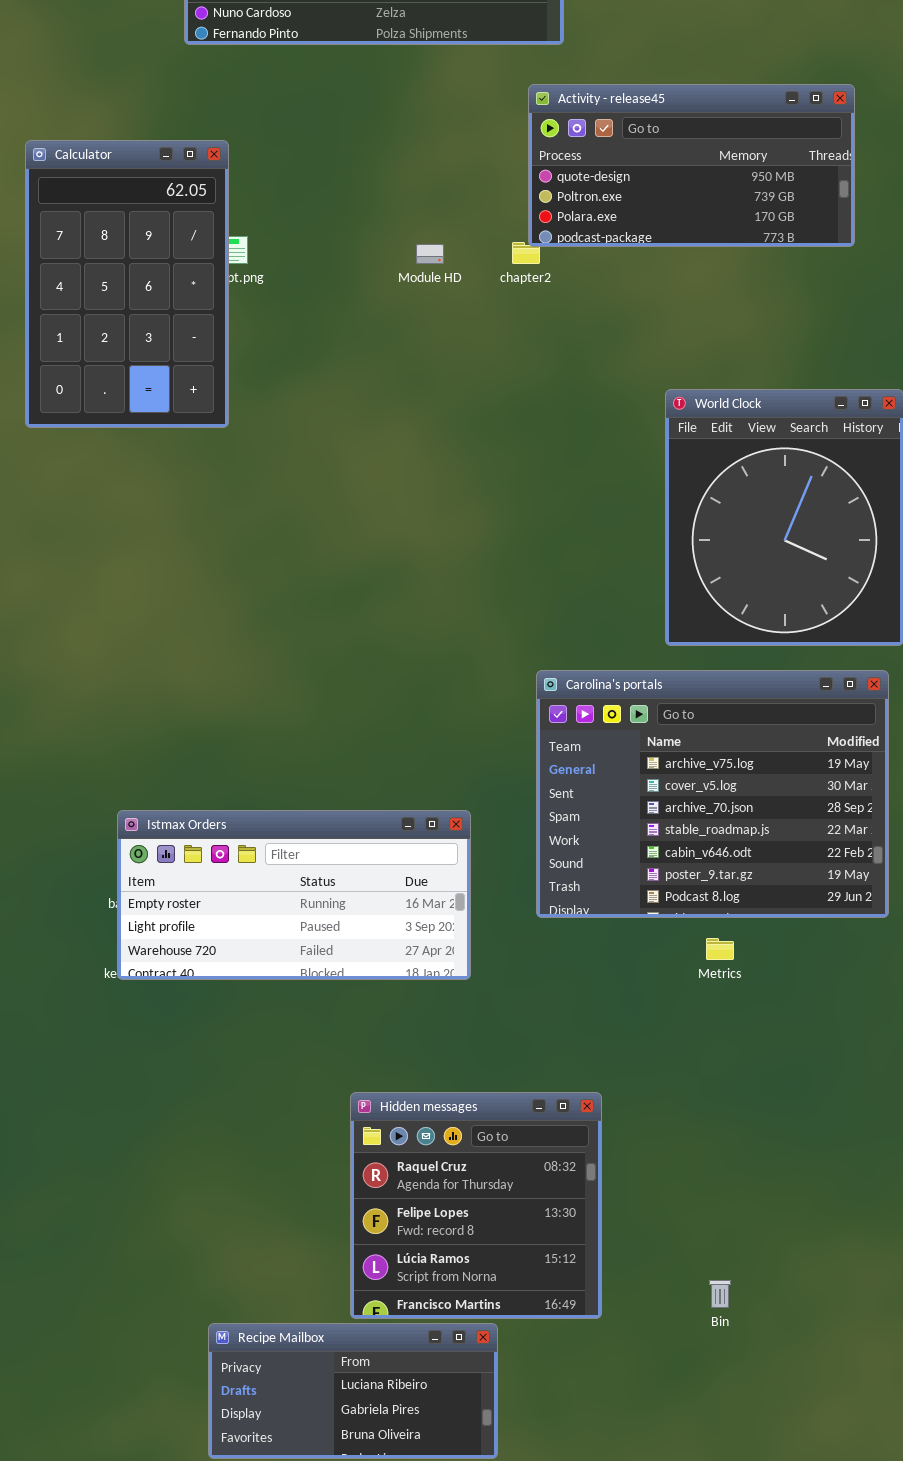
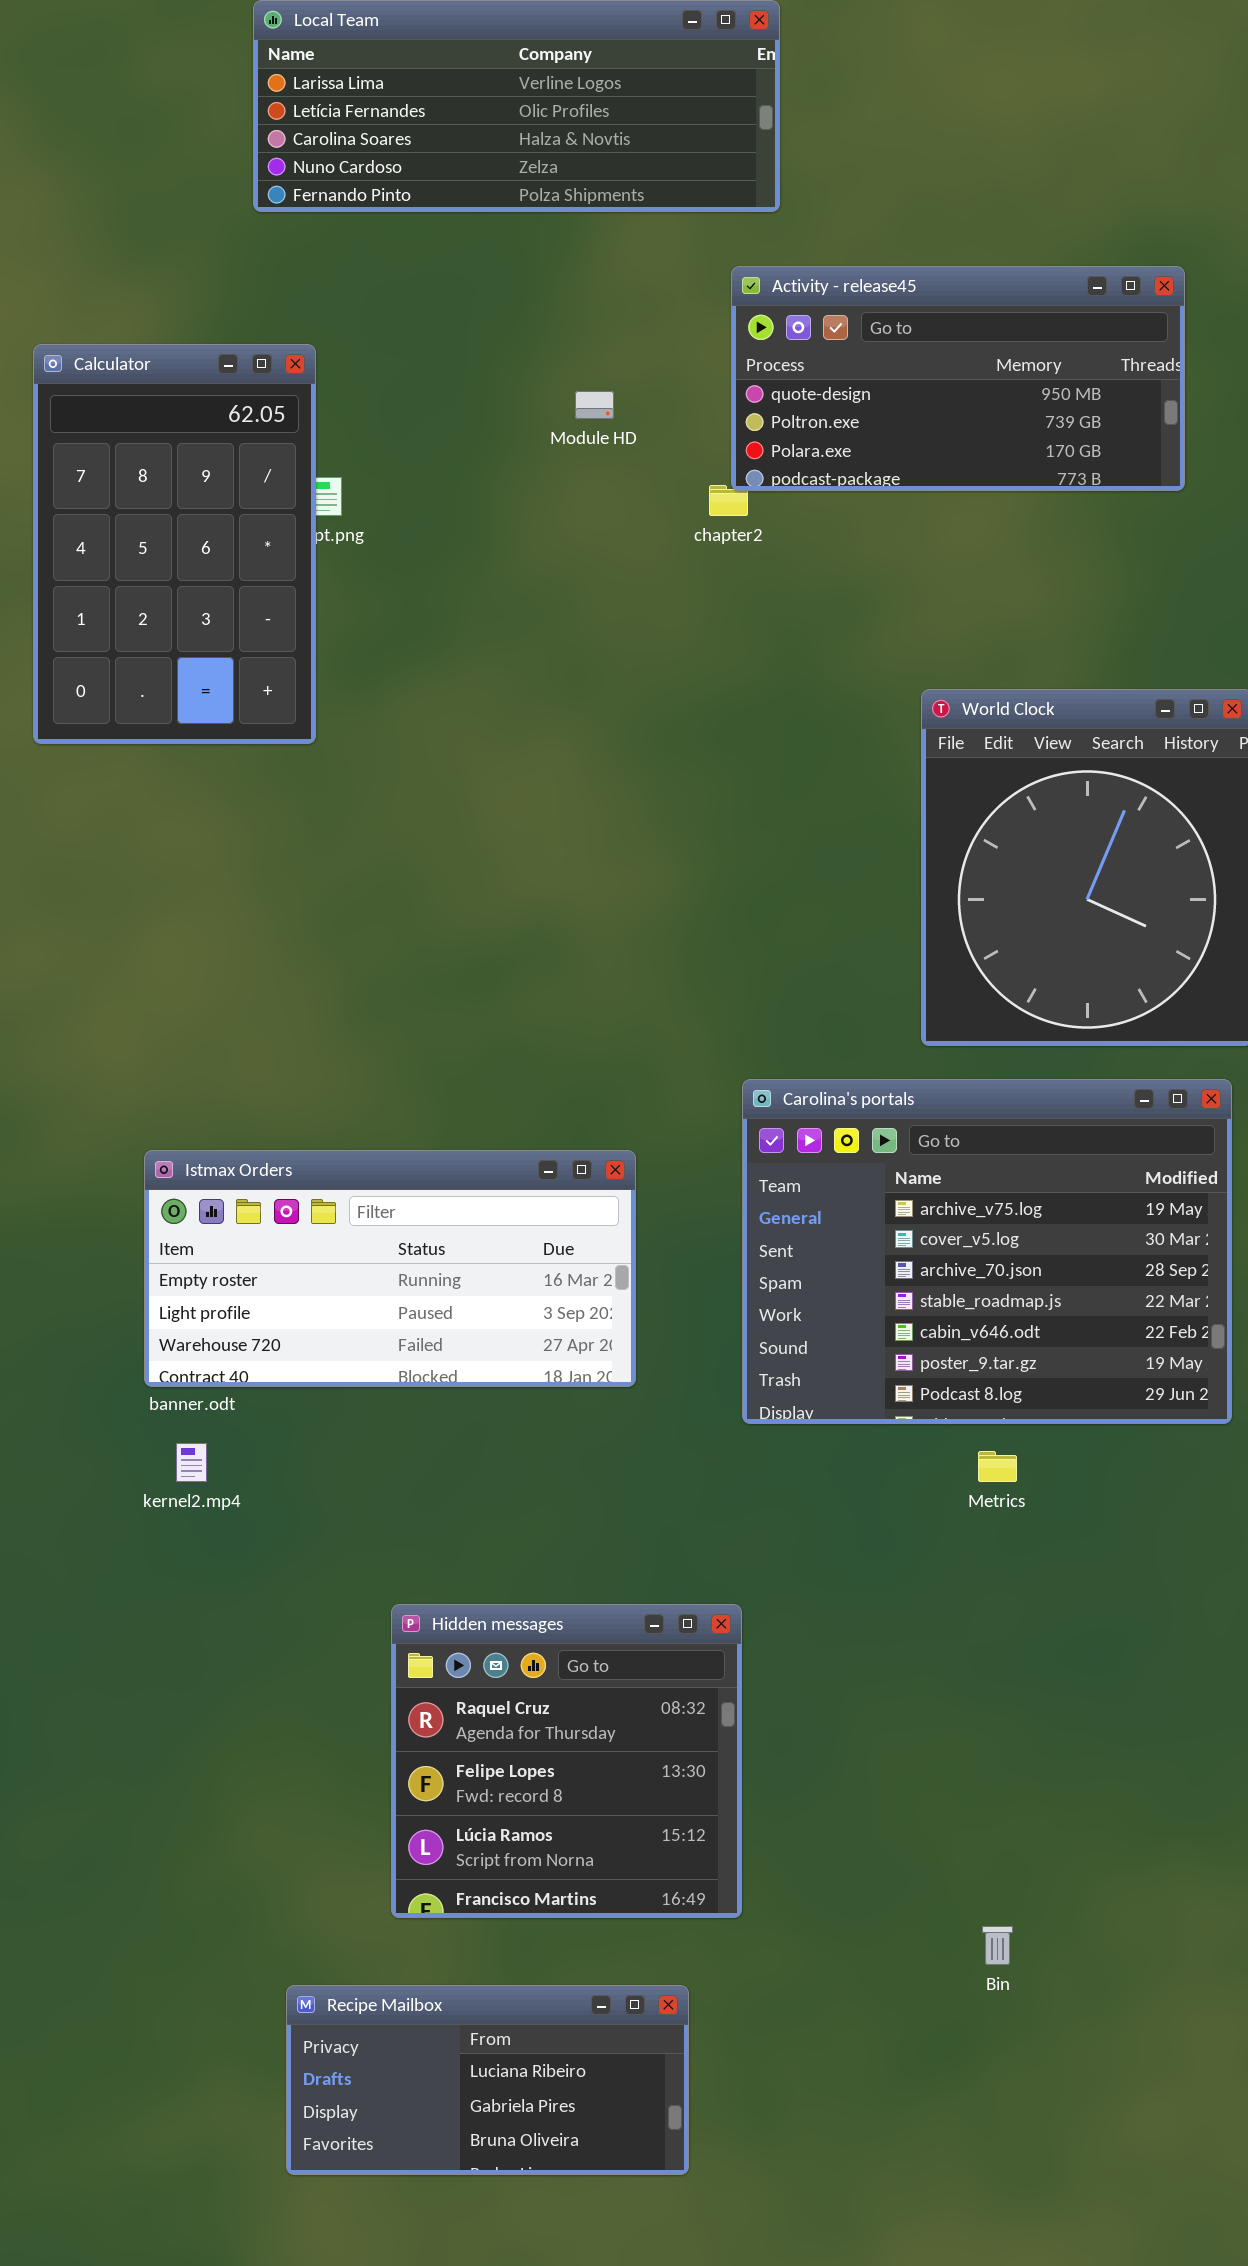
Module HD: [416,244,444,264] -> [575,391,614,419], moved
Istmax Orders: [117,810,471,980] -> [144,1150,636,1387], moved
Hidden messages: [350,1092,602,1319] -> [391,1604,742,1918], moved

